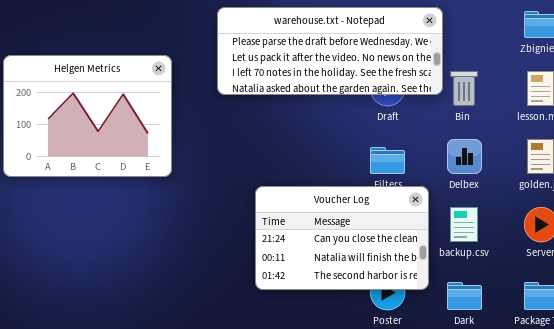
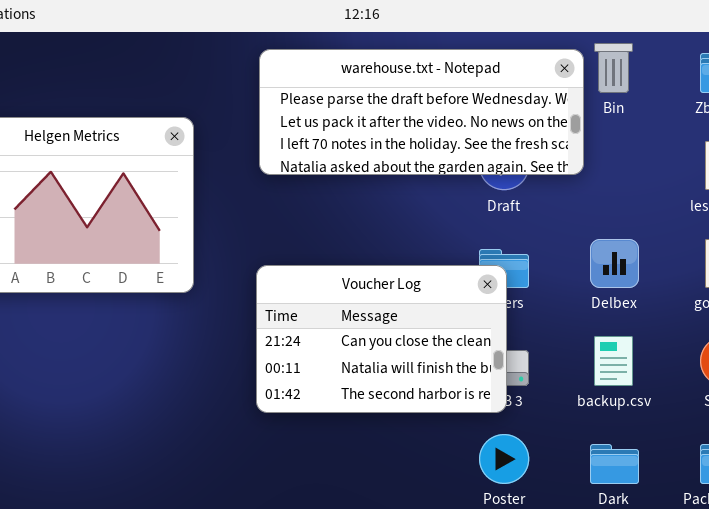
Bin: [450,71,478,106] -> [594,43,633,93], moved
Voucher Log: [255,186,429,290] -> [256,265,507,413], moved

